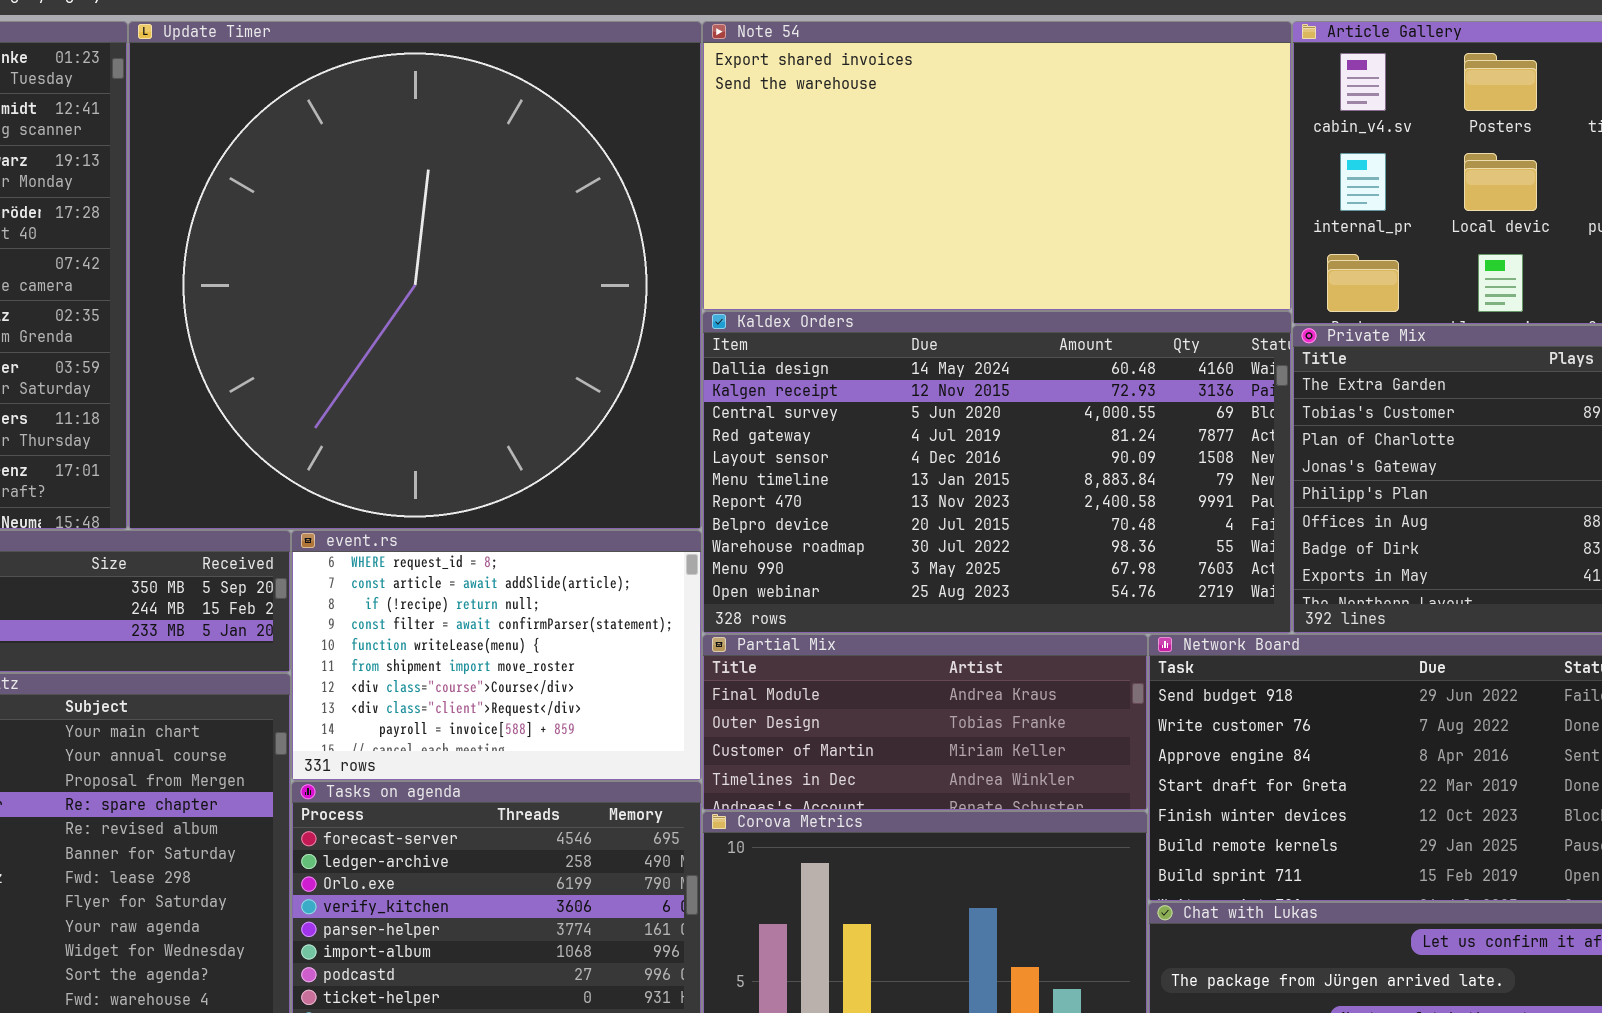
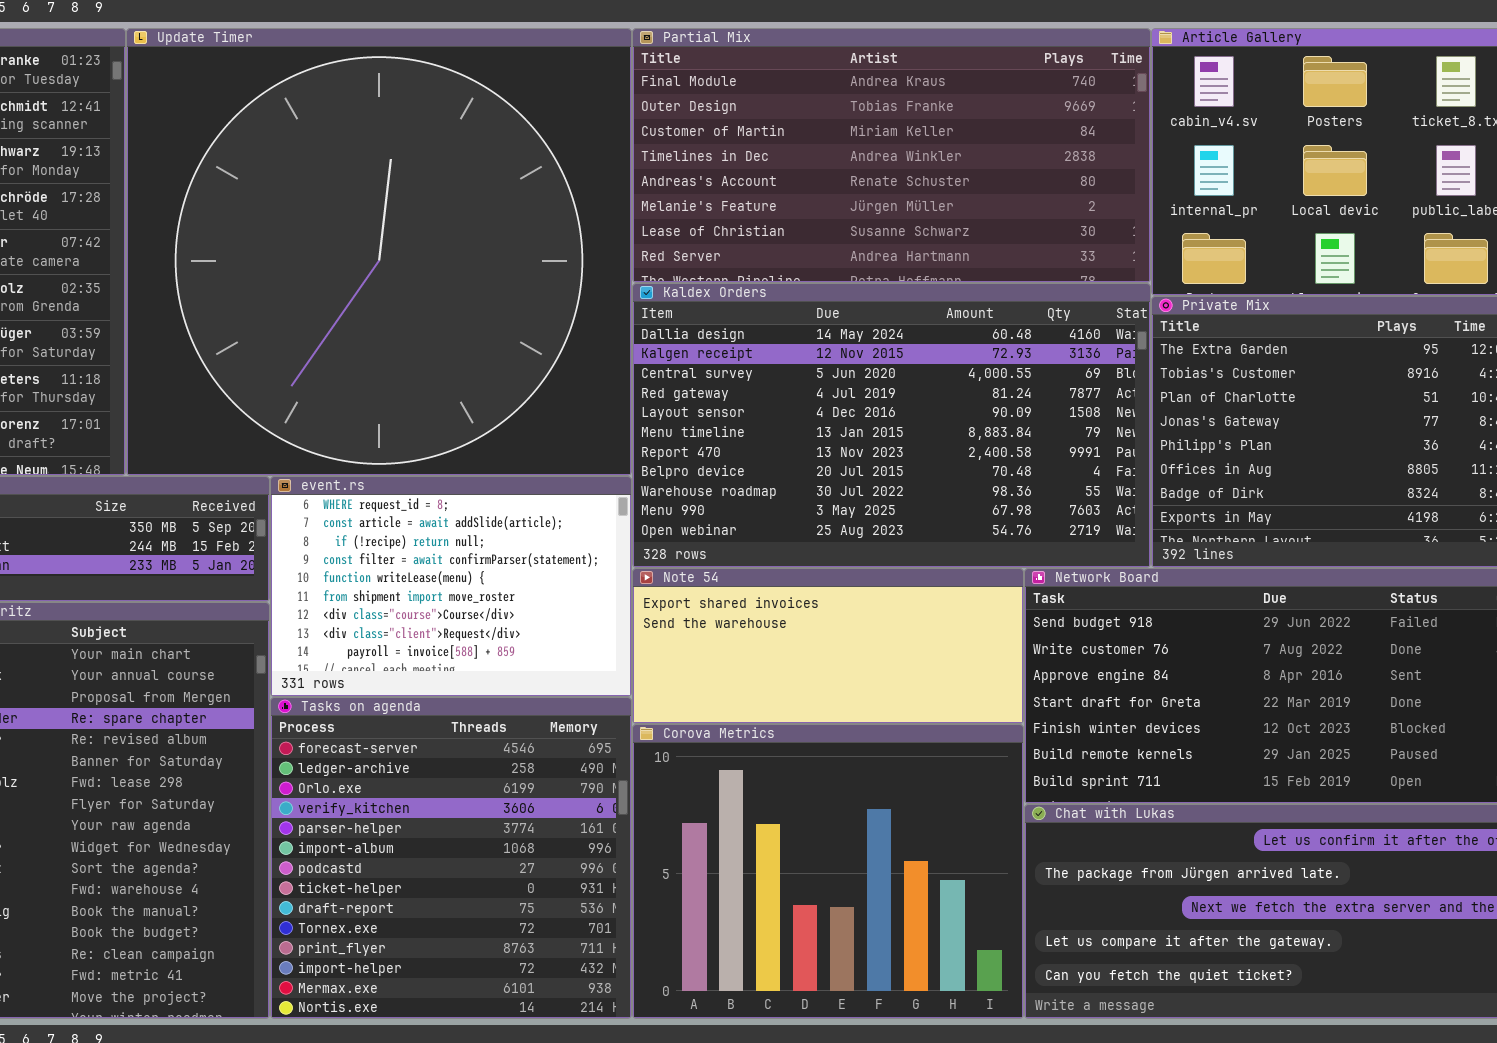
Note 54: [702,21,1292,311] -> [632,568,1024,724], moved, resized
Partial Mix: [702,634,1148,811] -> [632,28,1151,283], moved, resized

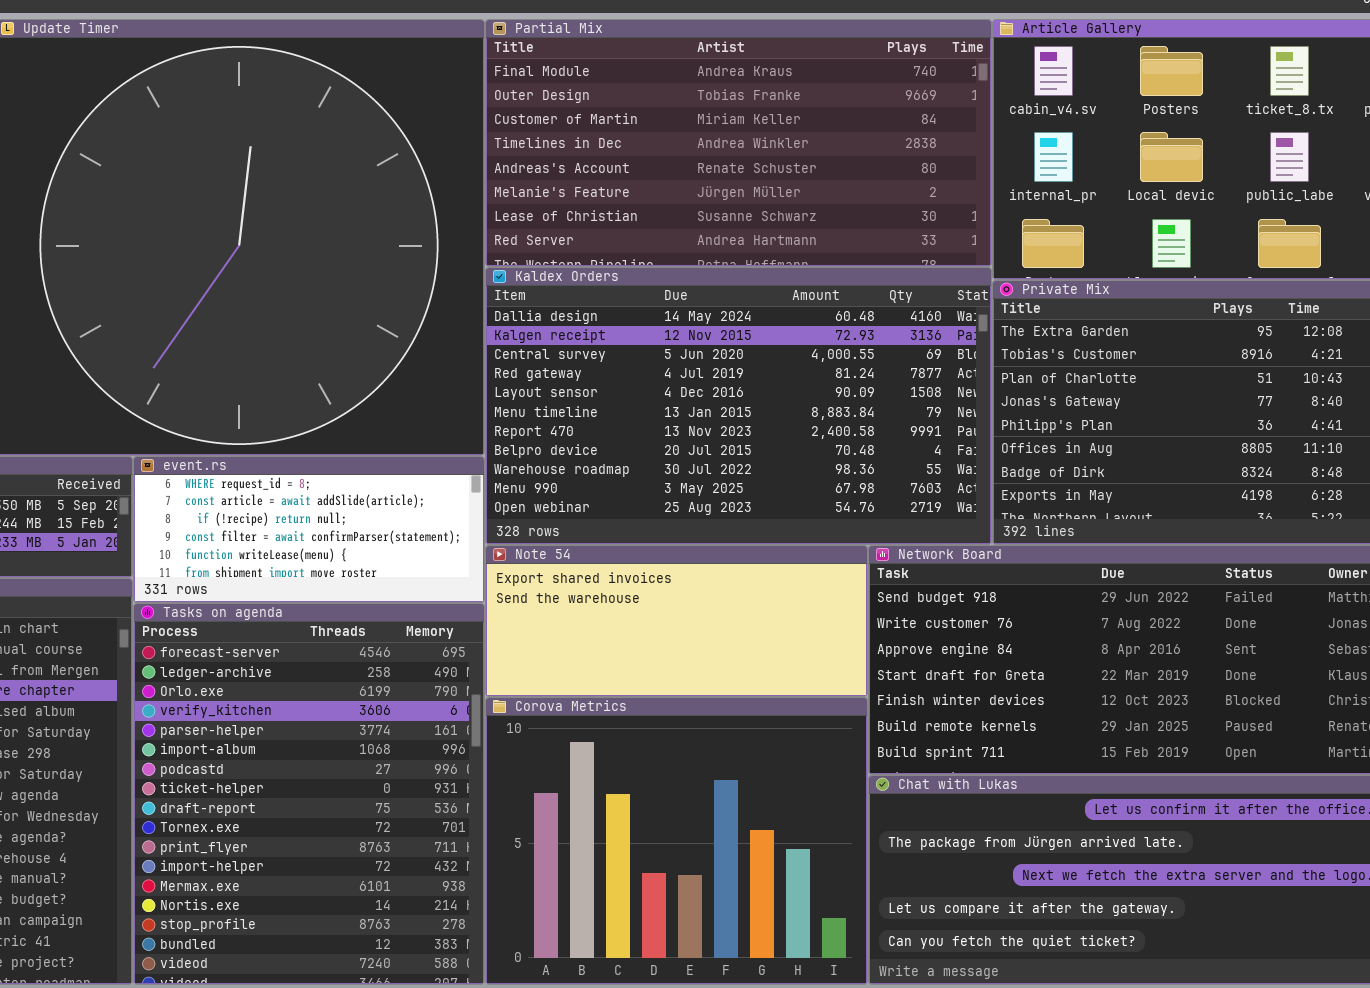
event.rs: [270,476,632,697] -> [133,456,485,603], resized
Tasks on agenda: [270,697,632,1019] -> [133,603,485,985], resized

